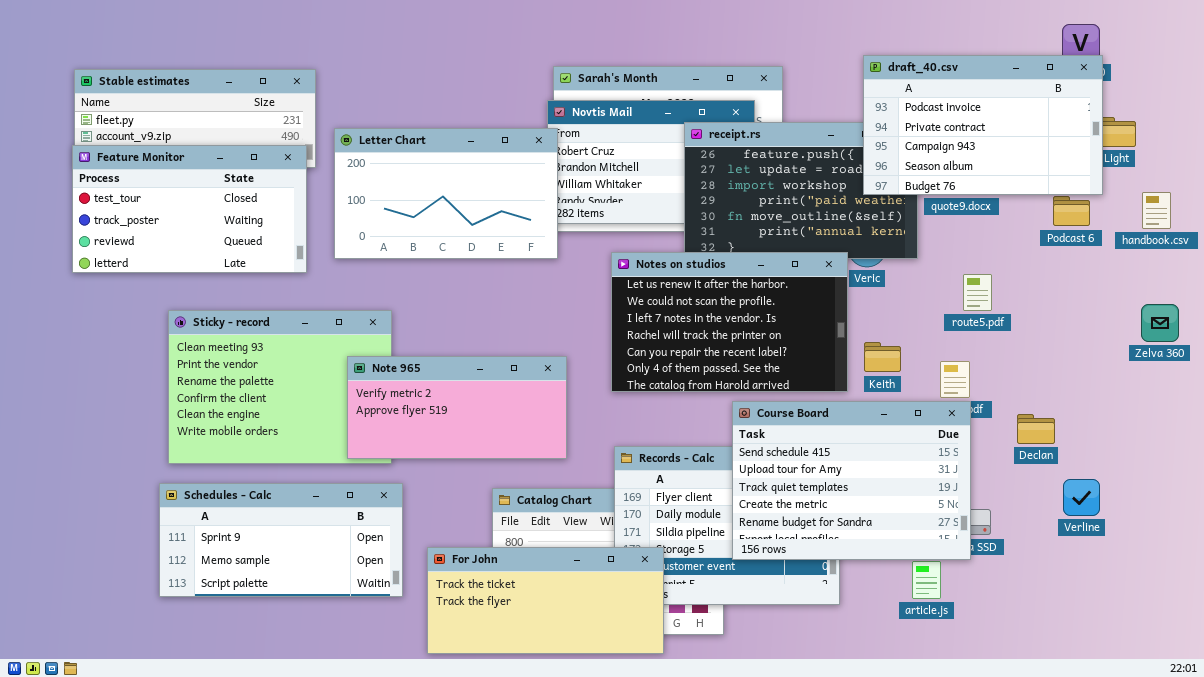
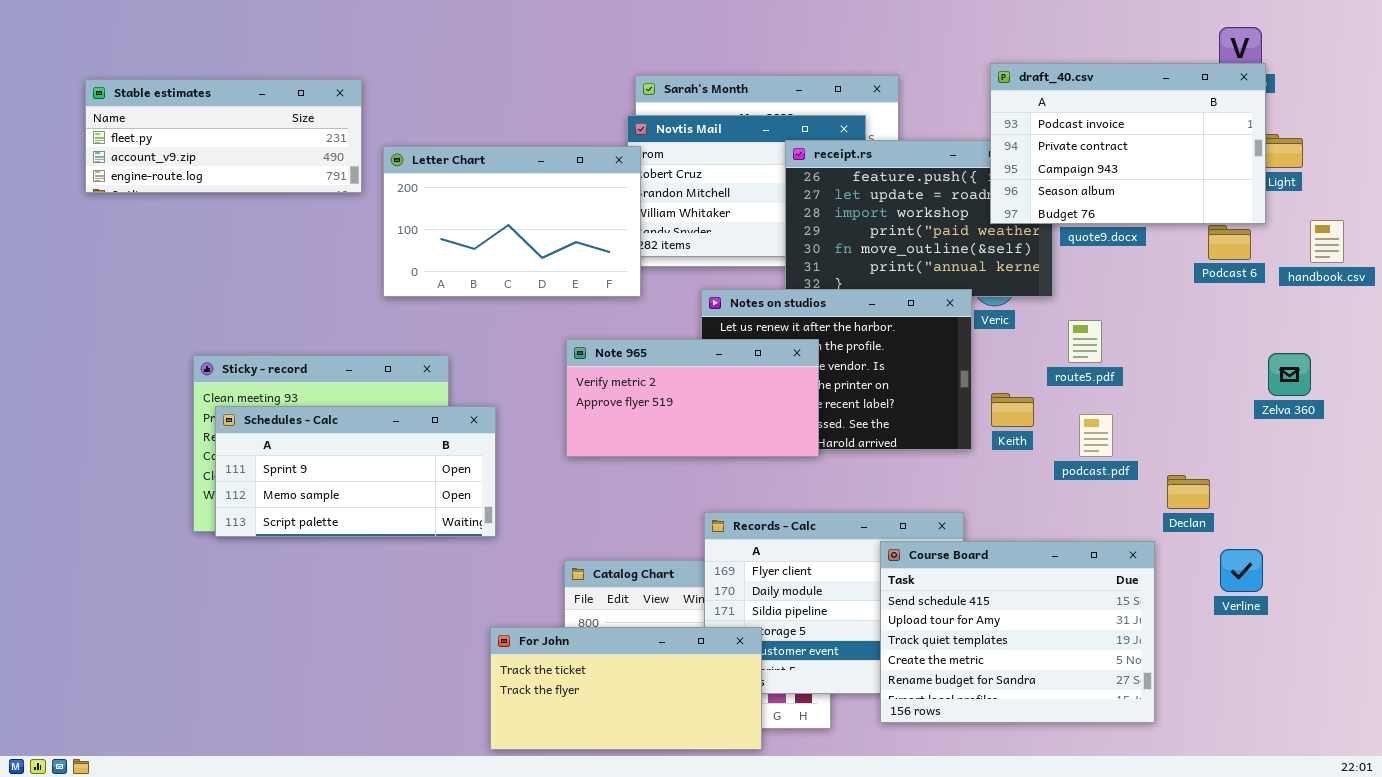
Feature Monitor: [72,145,307,273] -> none, closed
route5.pdf: [963,274,992,311] -> [1068,320,1102,363], moved
Zelva 360: [1141,304,1179,342] -> [1268,353,1311,396], moved
Note 965: [347,356,567,459] -> [566,339,819,457], moved
Course Board: [732,401,971,560] -> [880,541,1155,723], moved
Schedules - Calc: [159,483,403,597] -> [215,406,496,537], moved

